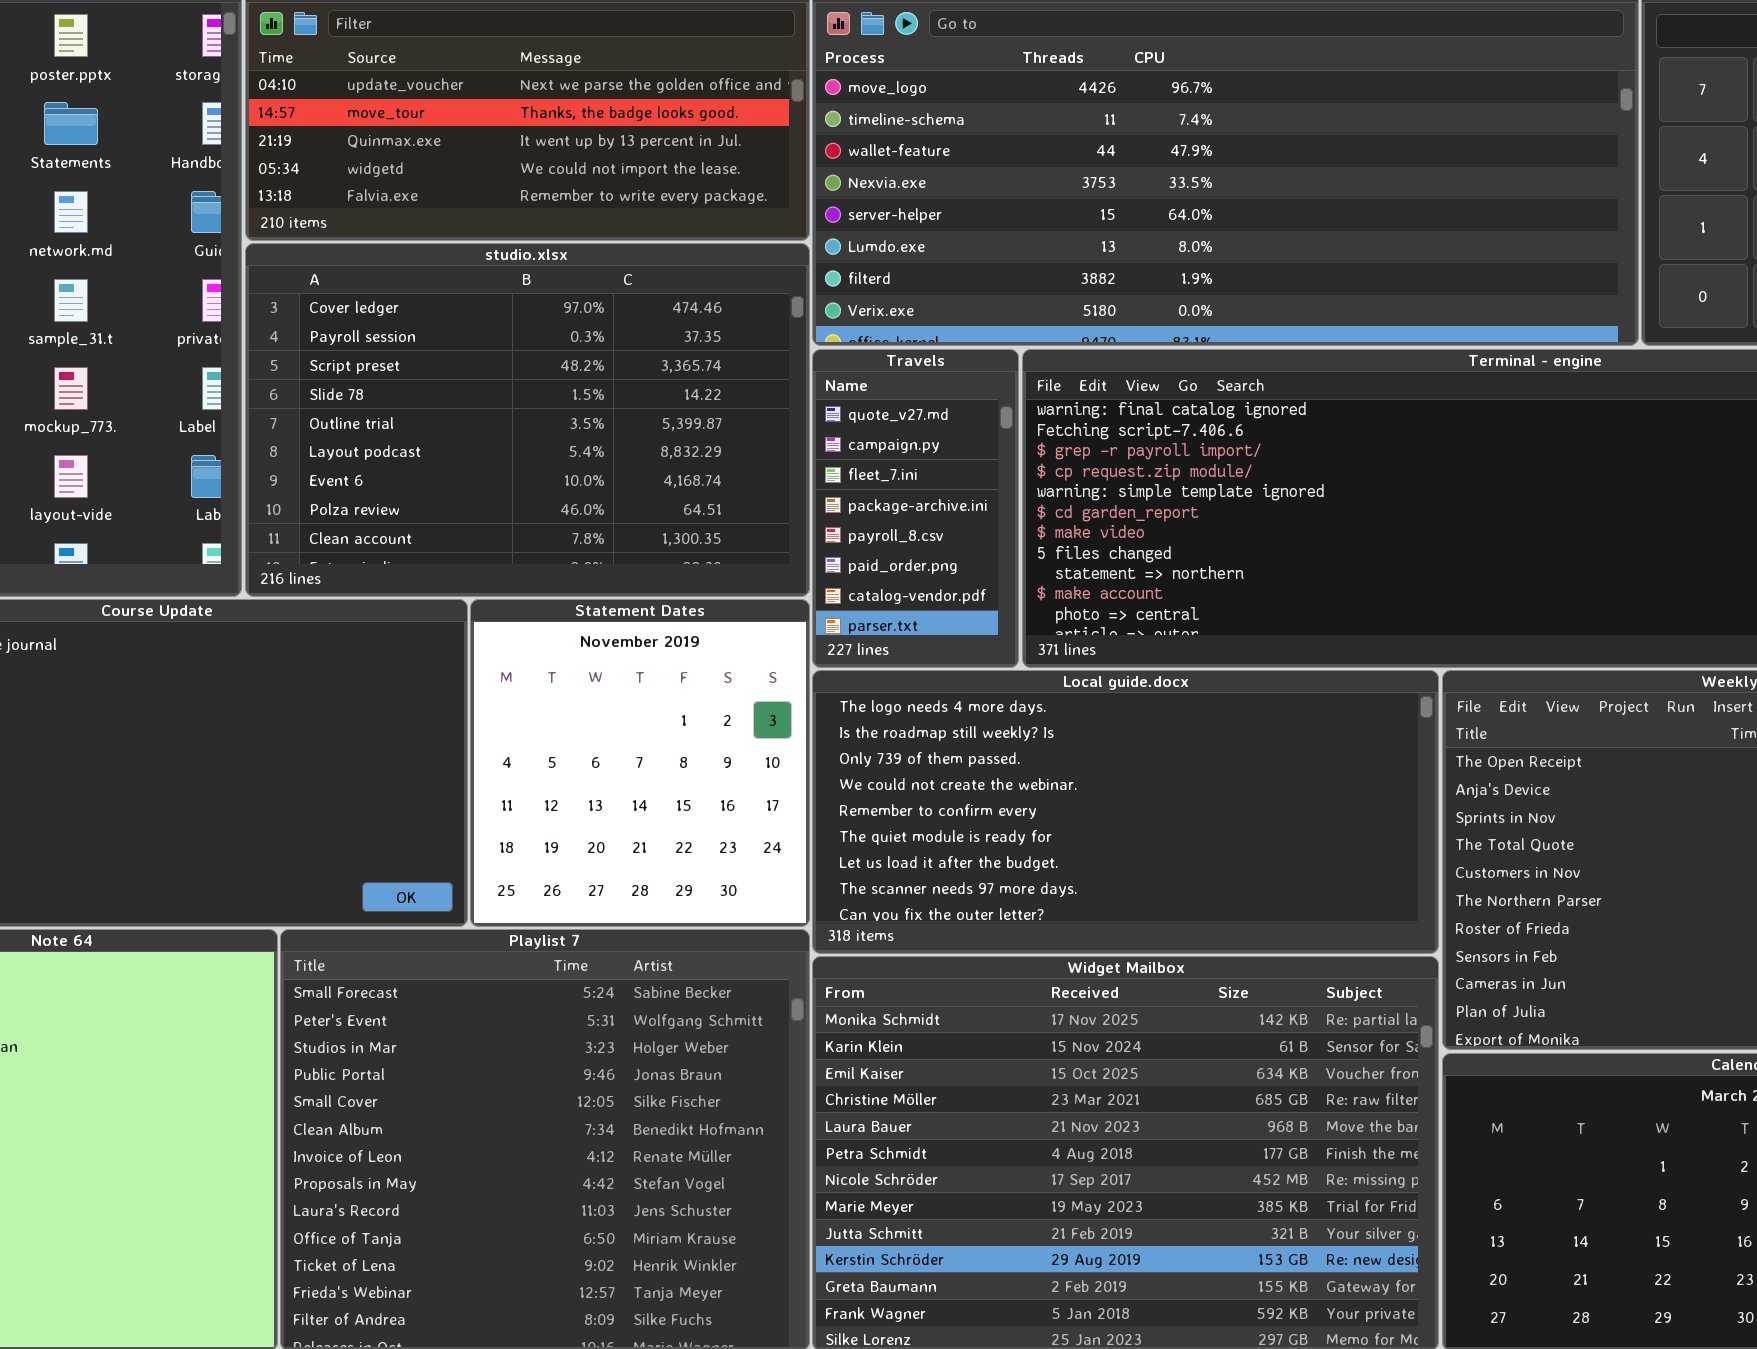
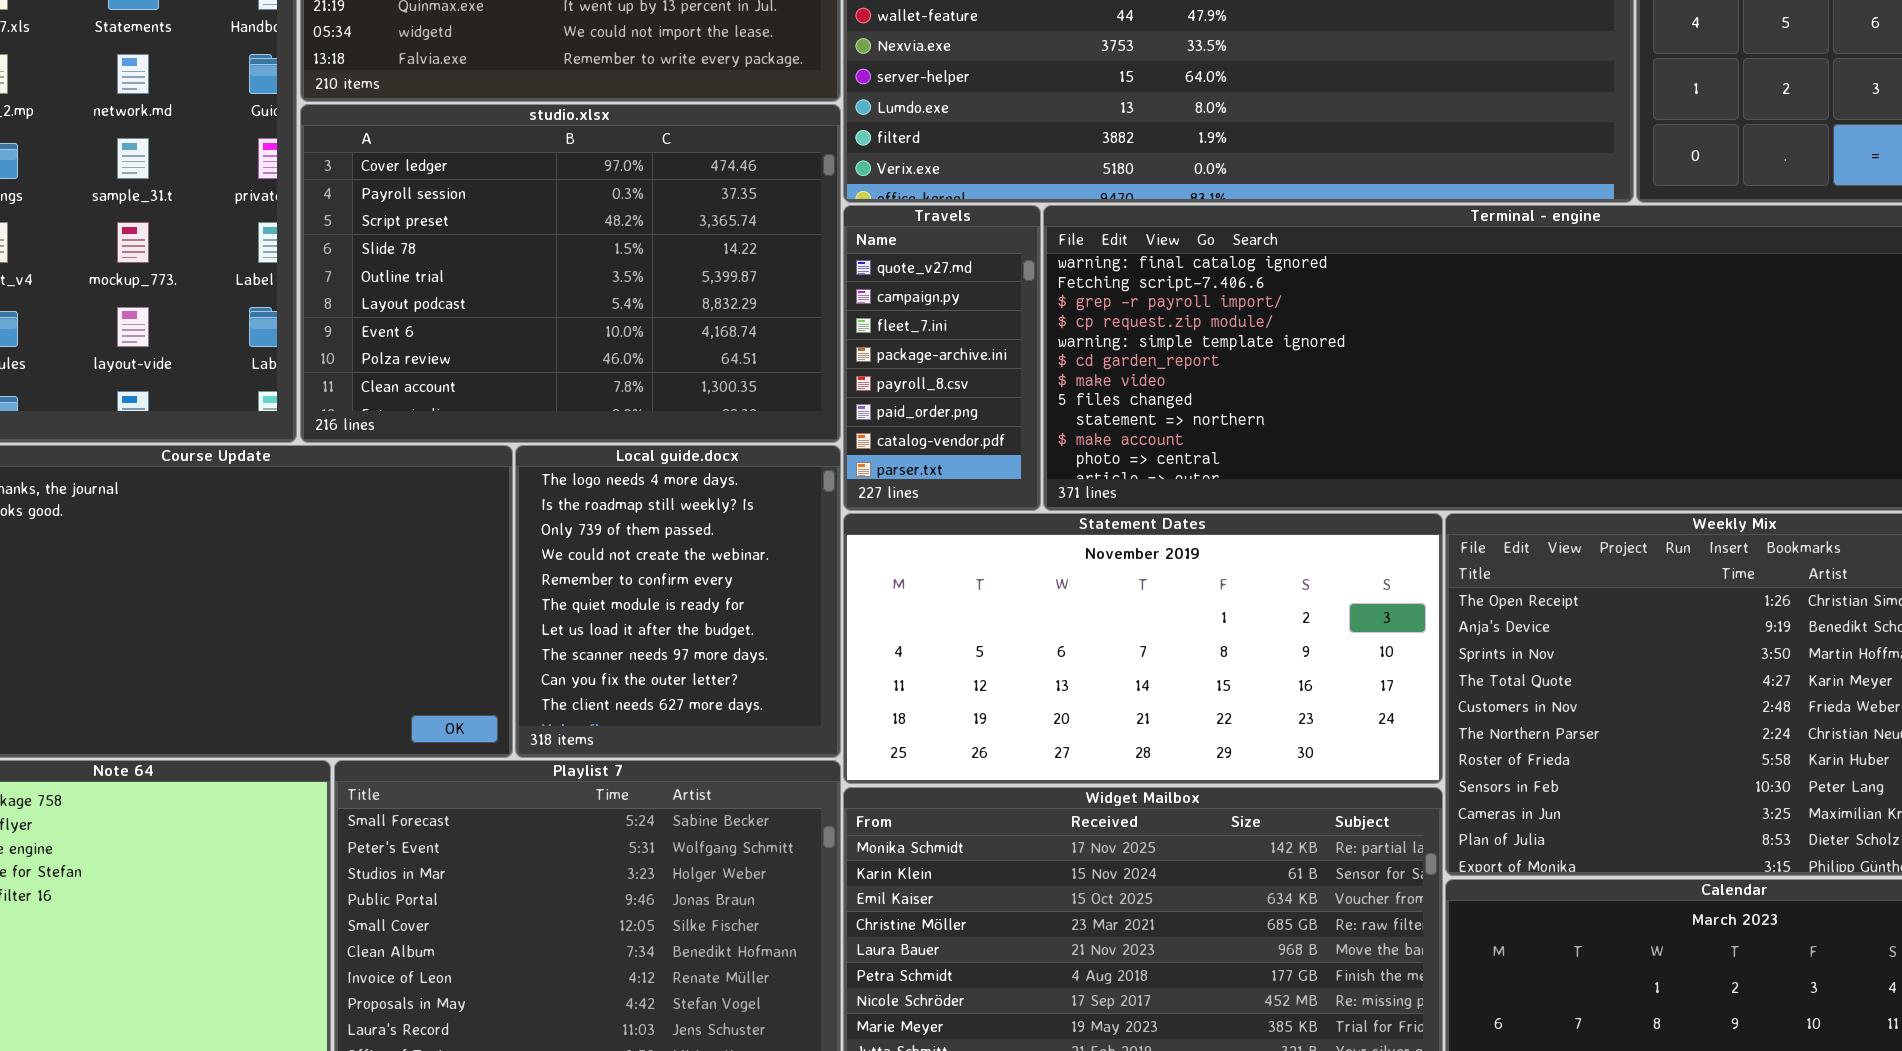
Statement Dates: [470,599,810,927] -> [843,513,1443,784], moved, resized
Local guide.docx: [812,670,1439,954] -> [515,445,841,758], moved, resized

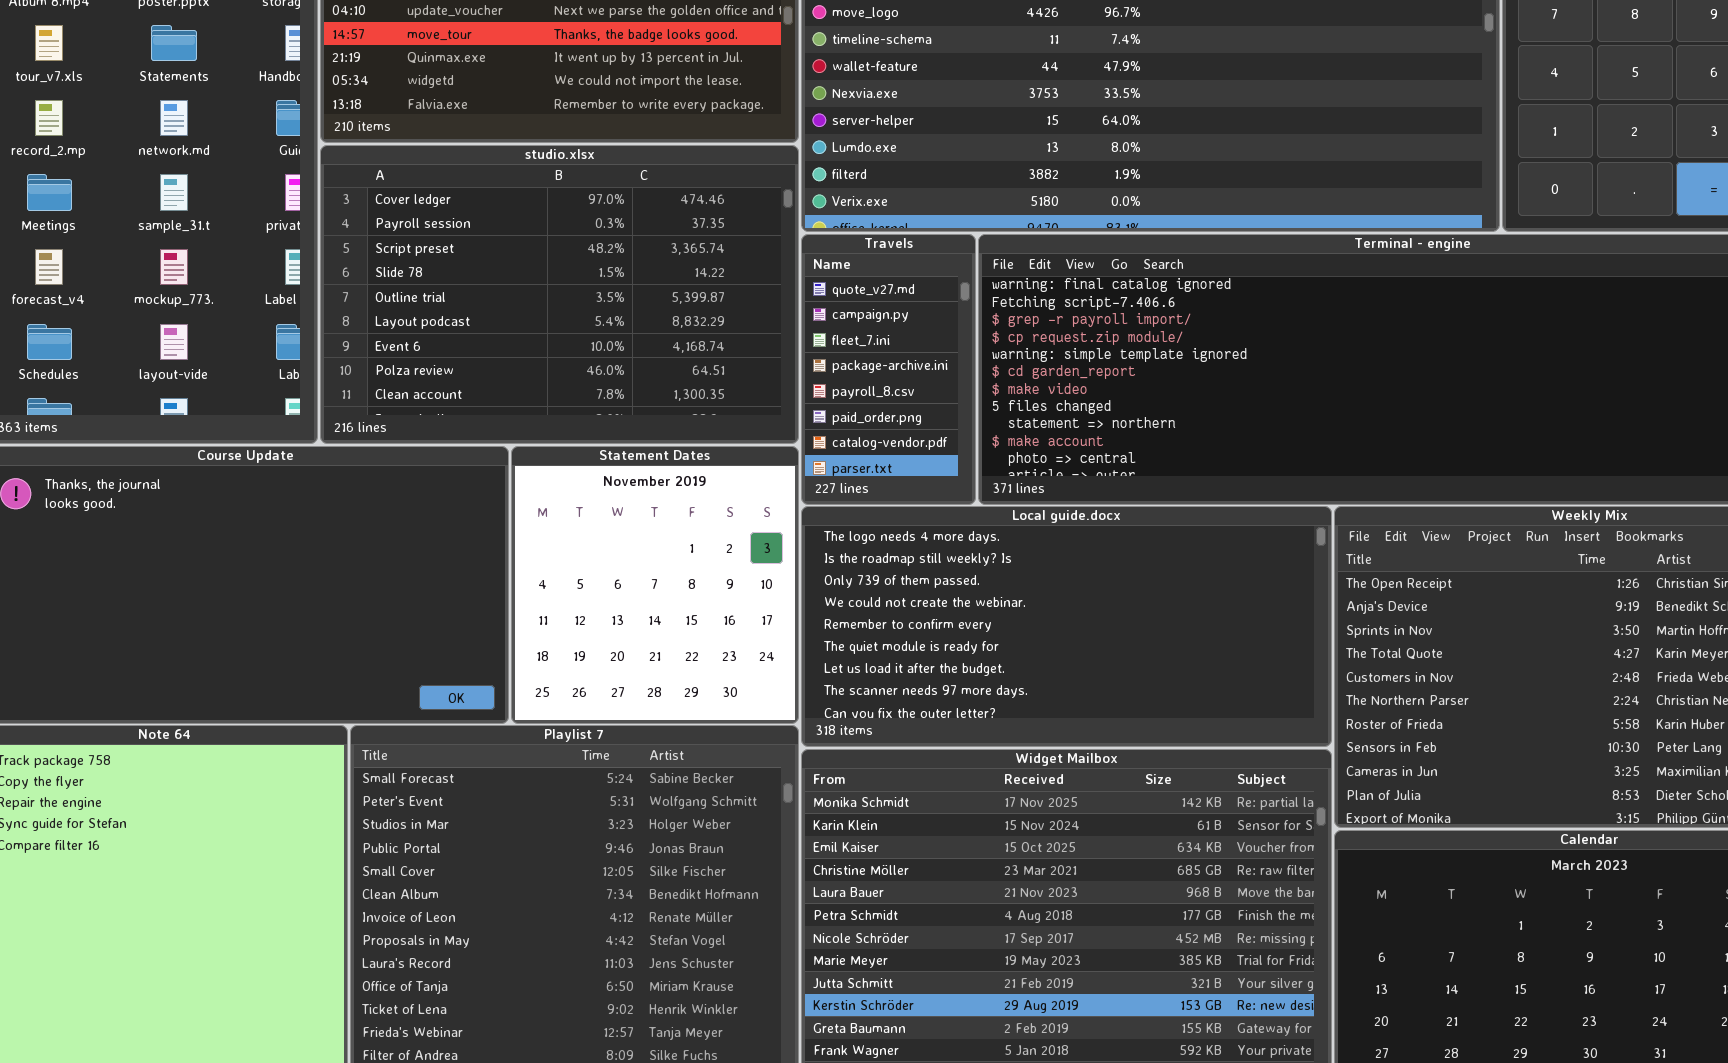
Local guide.docx: [515,445,841,758] -> [801,506,1332,747], moved, resized
Statement Dates: [843,513,1443,784] -> [511,446,799,724], moved, resized

